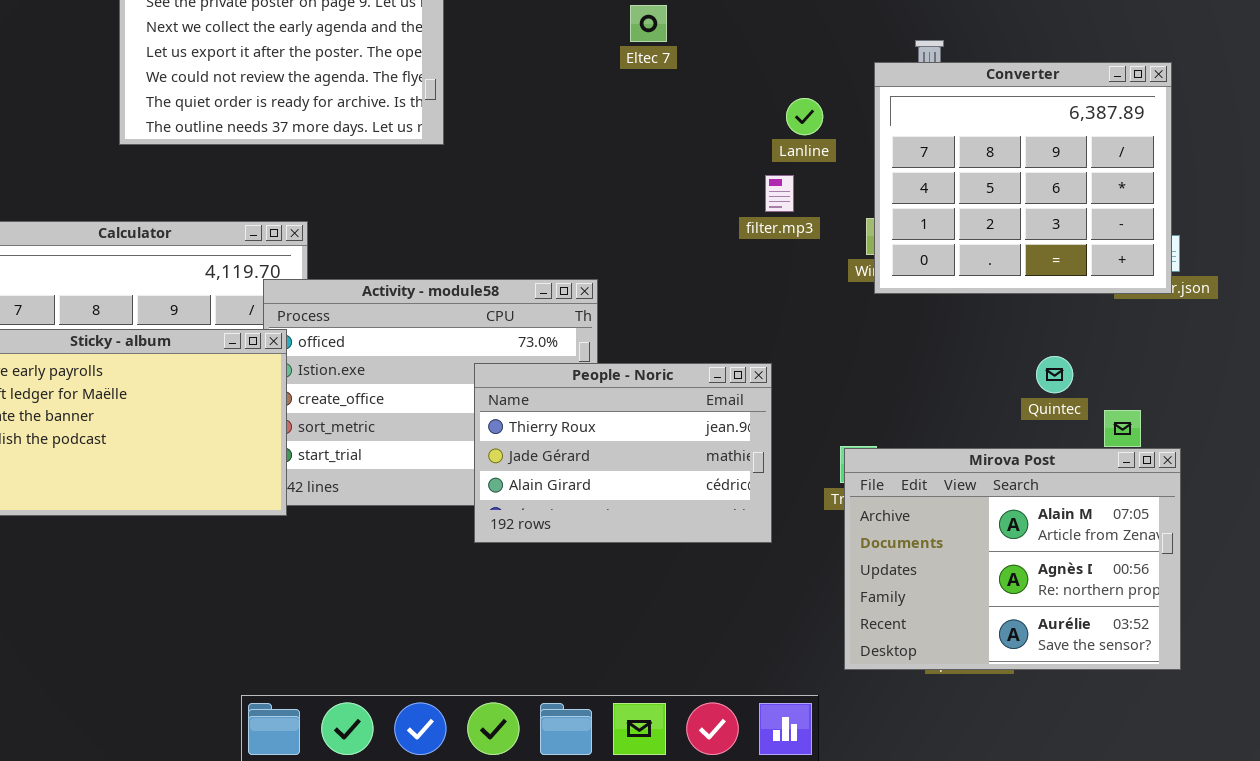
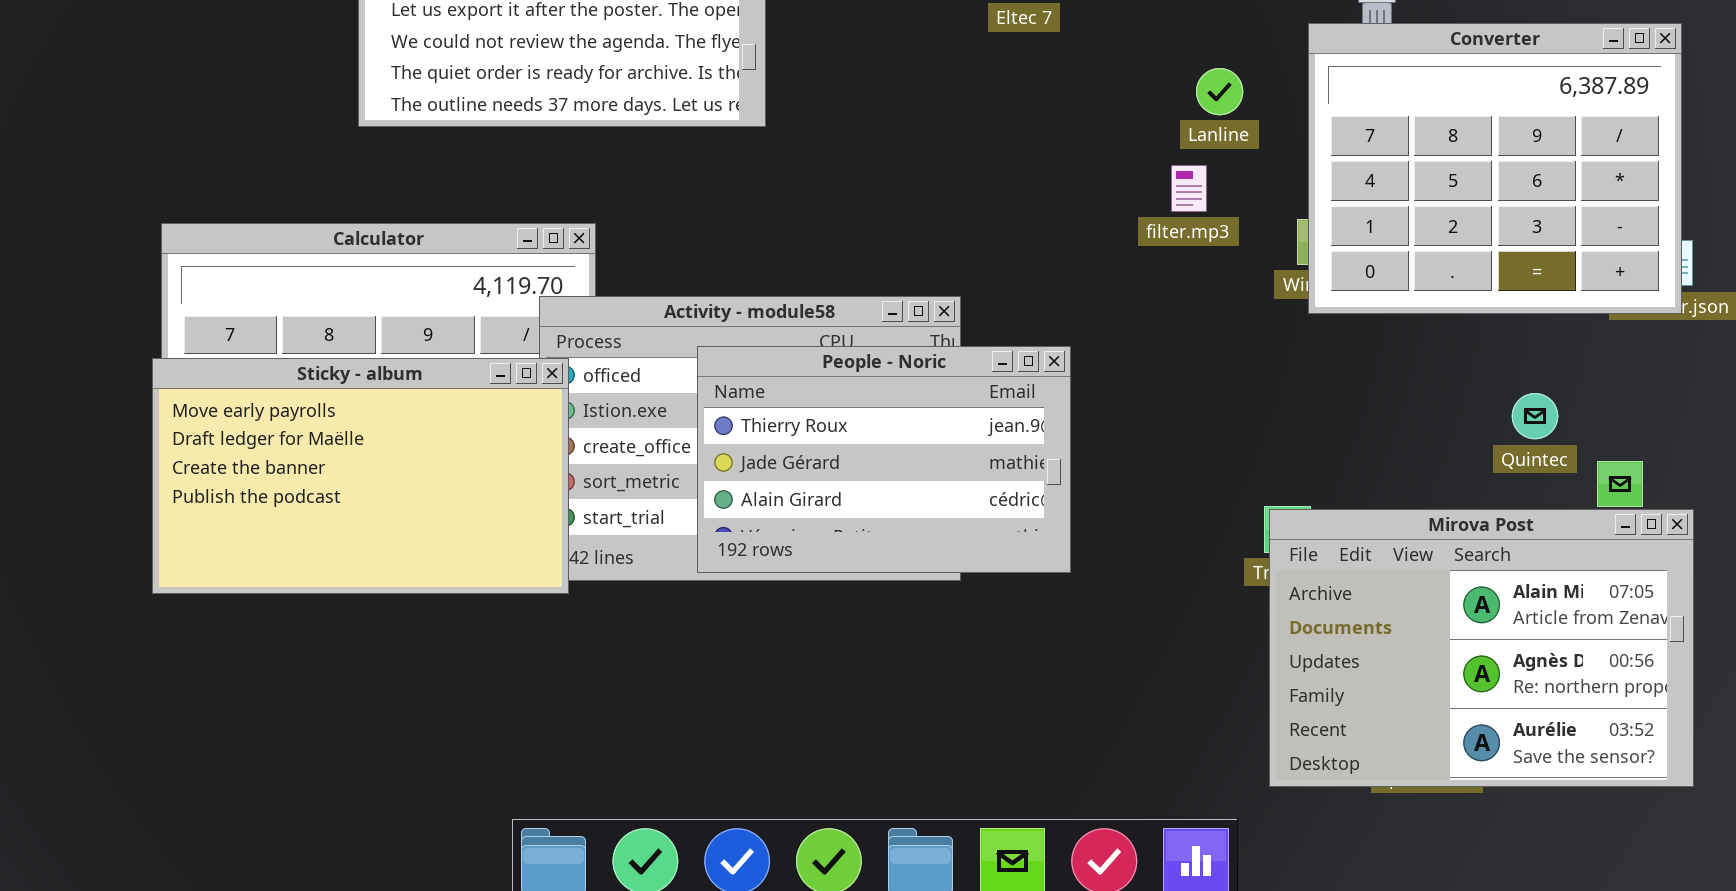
People - Noric: [474,363,772,543] -> [697,346,1071,573], moved

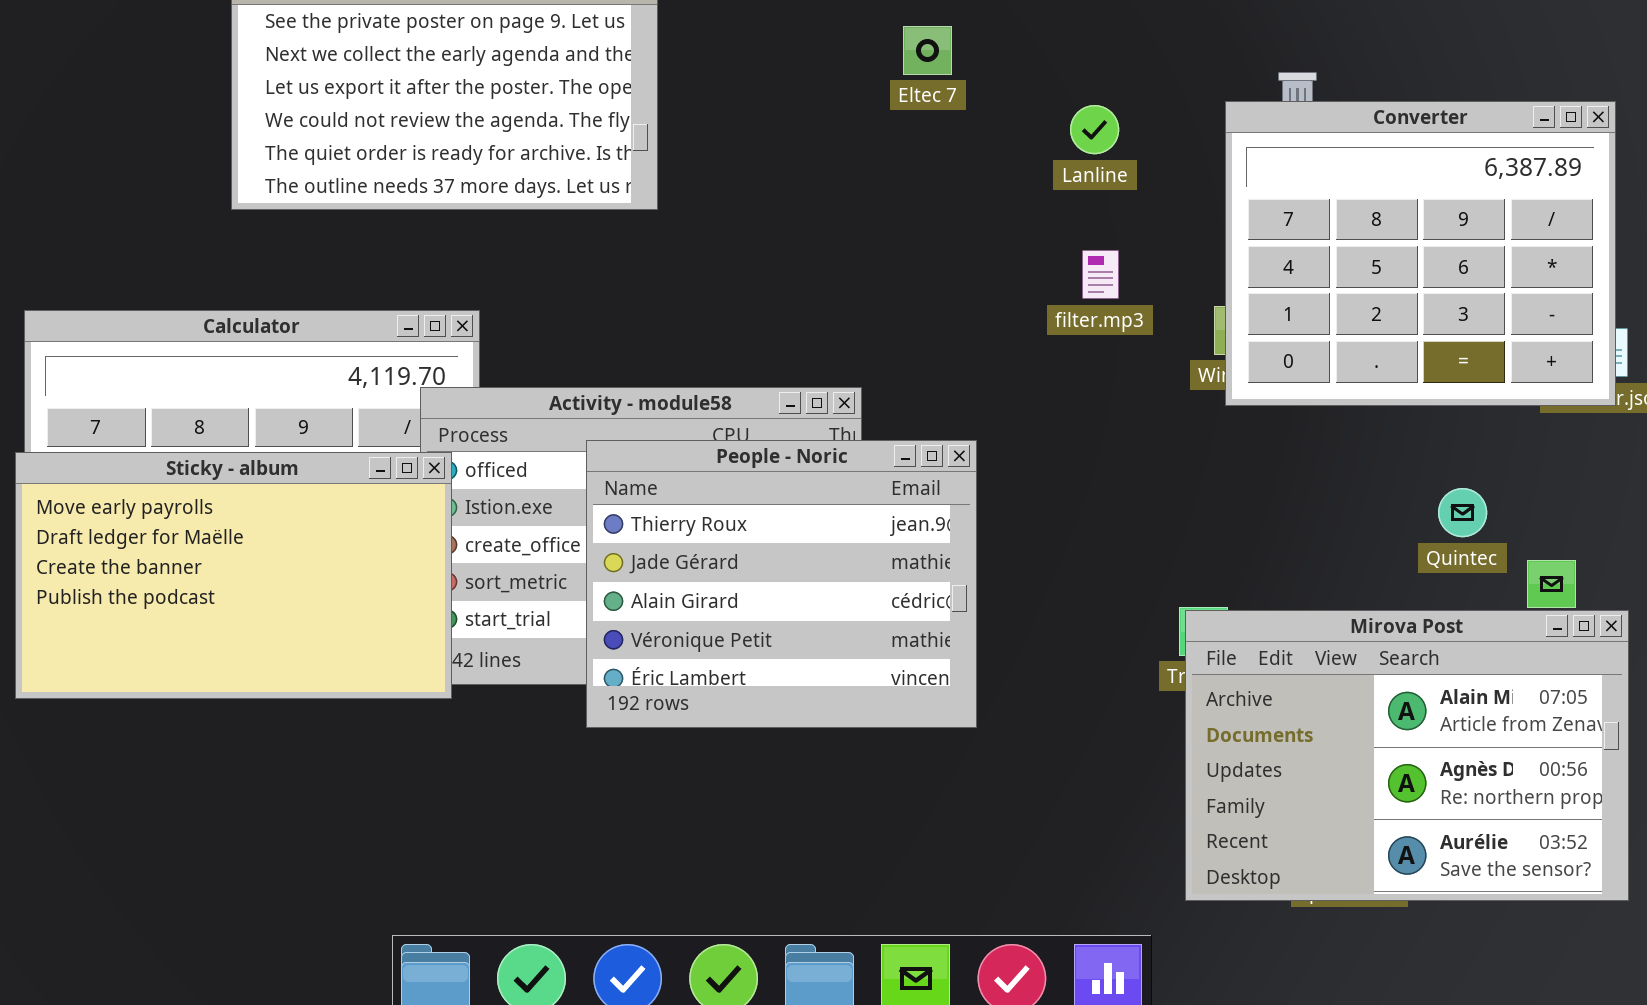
Lanline: [1196,68,1243,115] -> [1070,105,1119,154], moved
People - Noric: [697,346,1071,573] -> [586,440,977,728], resized

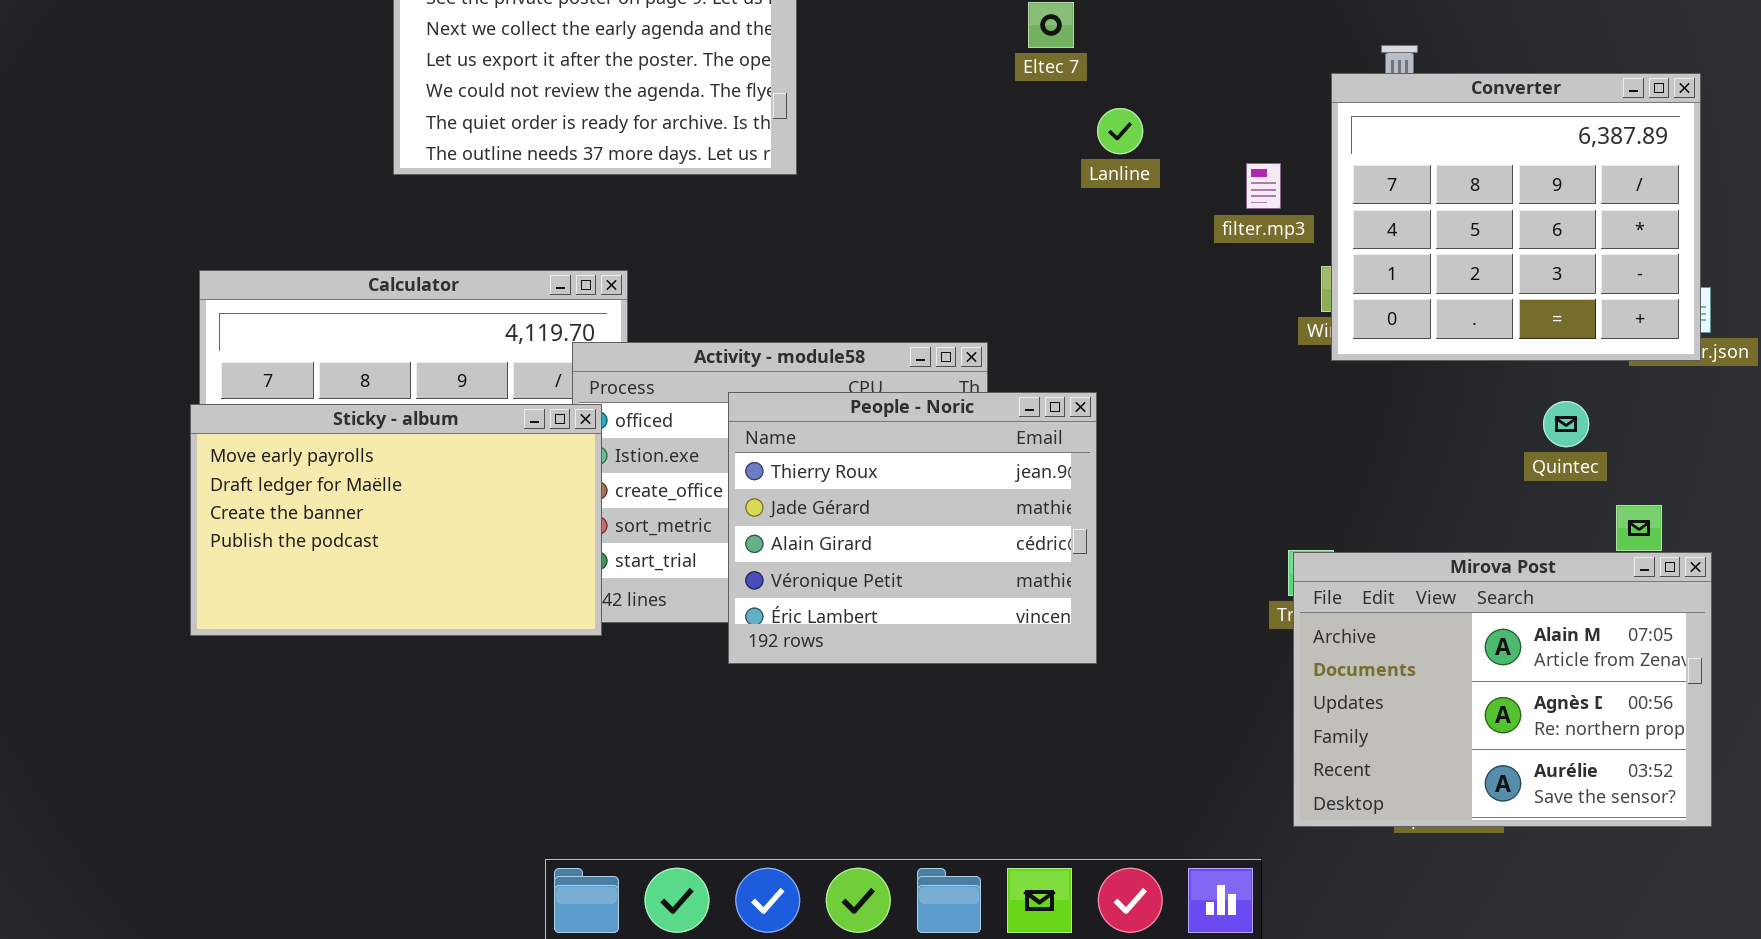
Lanline: [1070,105,1119,154] -> [1097,108,1143,154], moved
filter.mp3: [1082,250,1119,299] -> [1246,163,1281,209], moved
Quintec: [1438,488,1487,537] -> [1543,401,1589,447], moved

